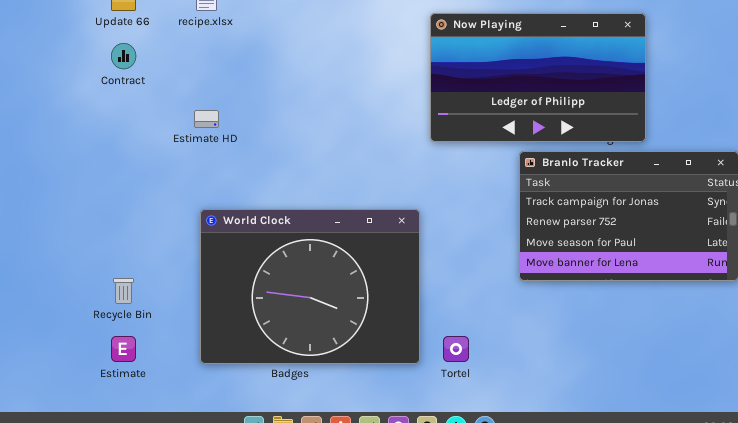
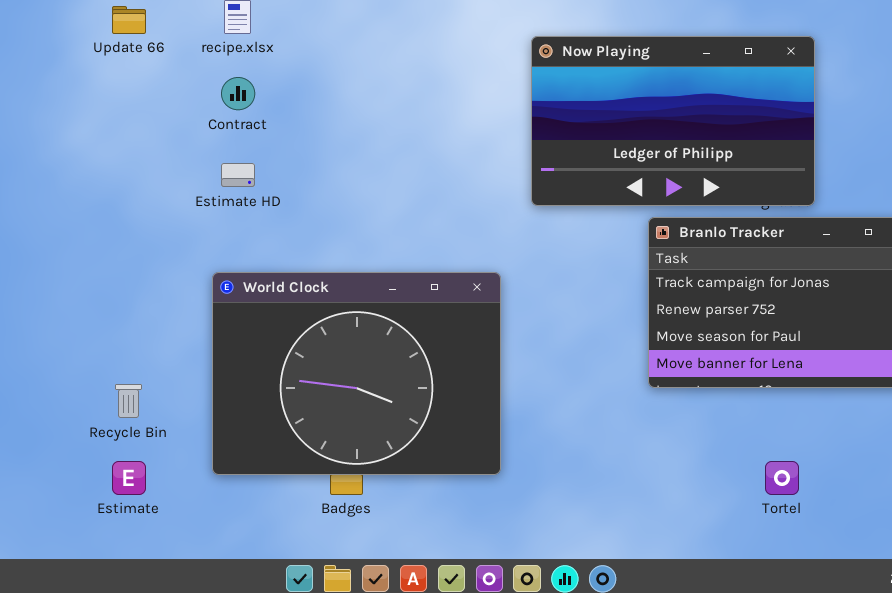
Contract: [111,43,136,69] -> [221,77,255,110], moved
World Clock: [200,209,420,364] -> [212,272,501,475], moved
Tortel: [443,336,469,362] -> [765,461,799,495], moved

